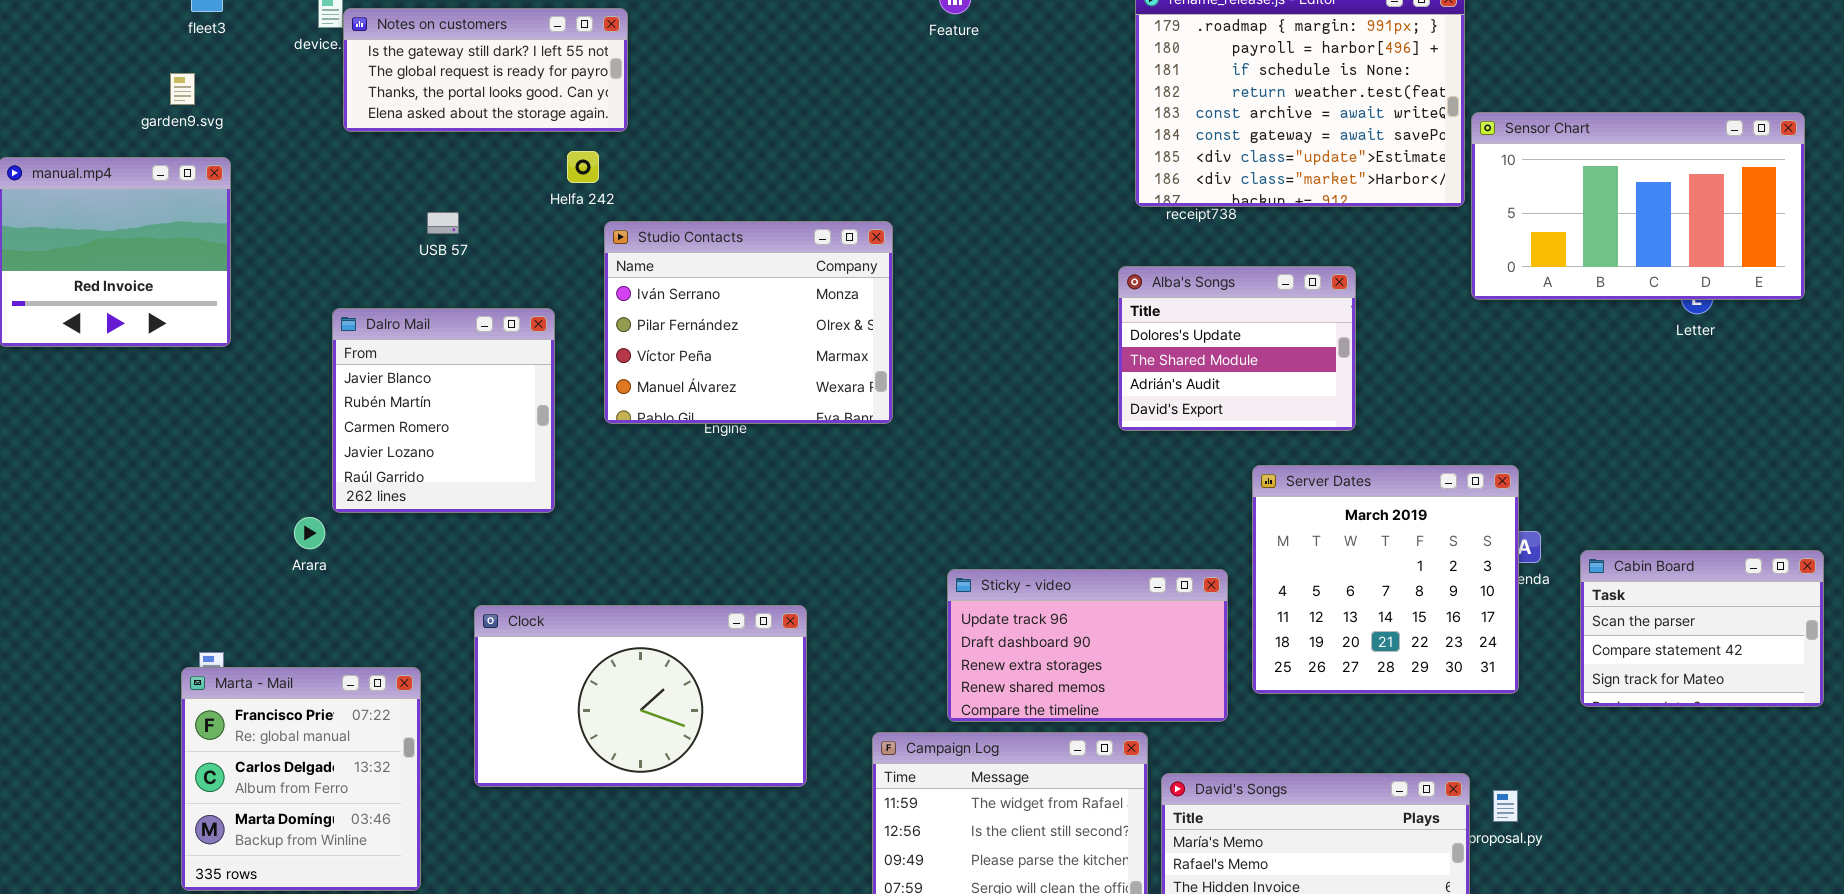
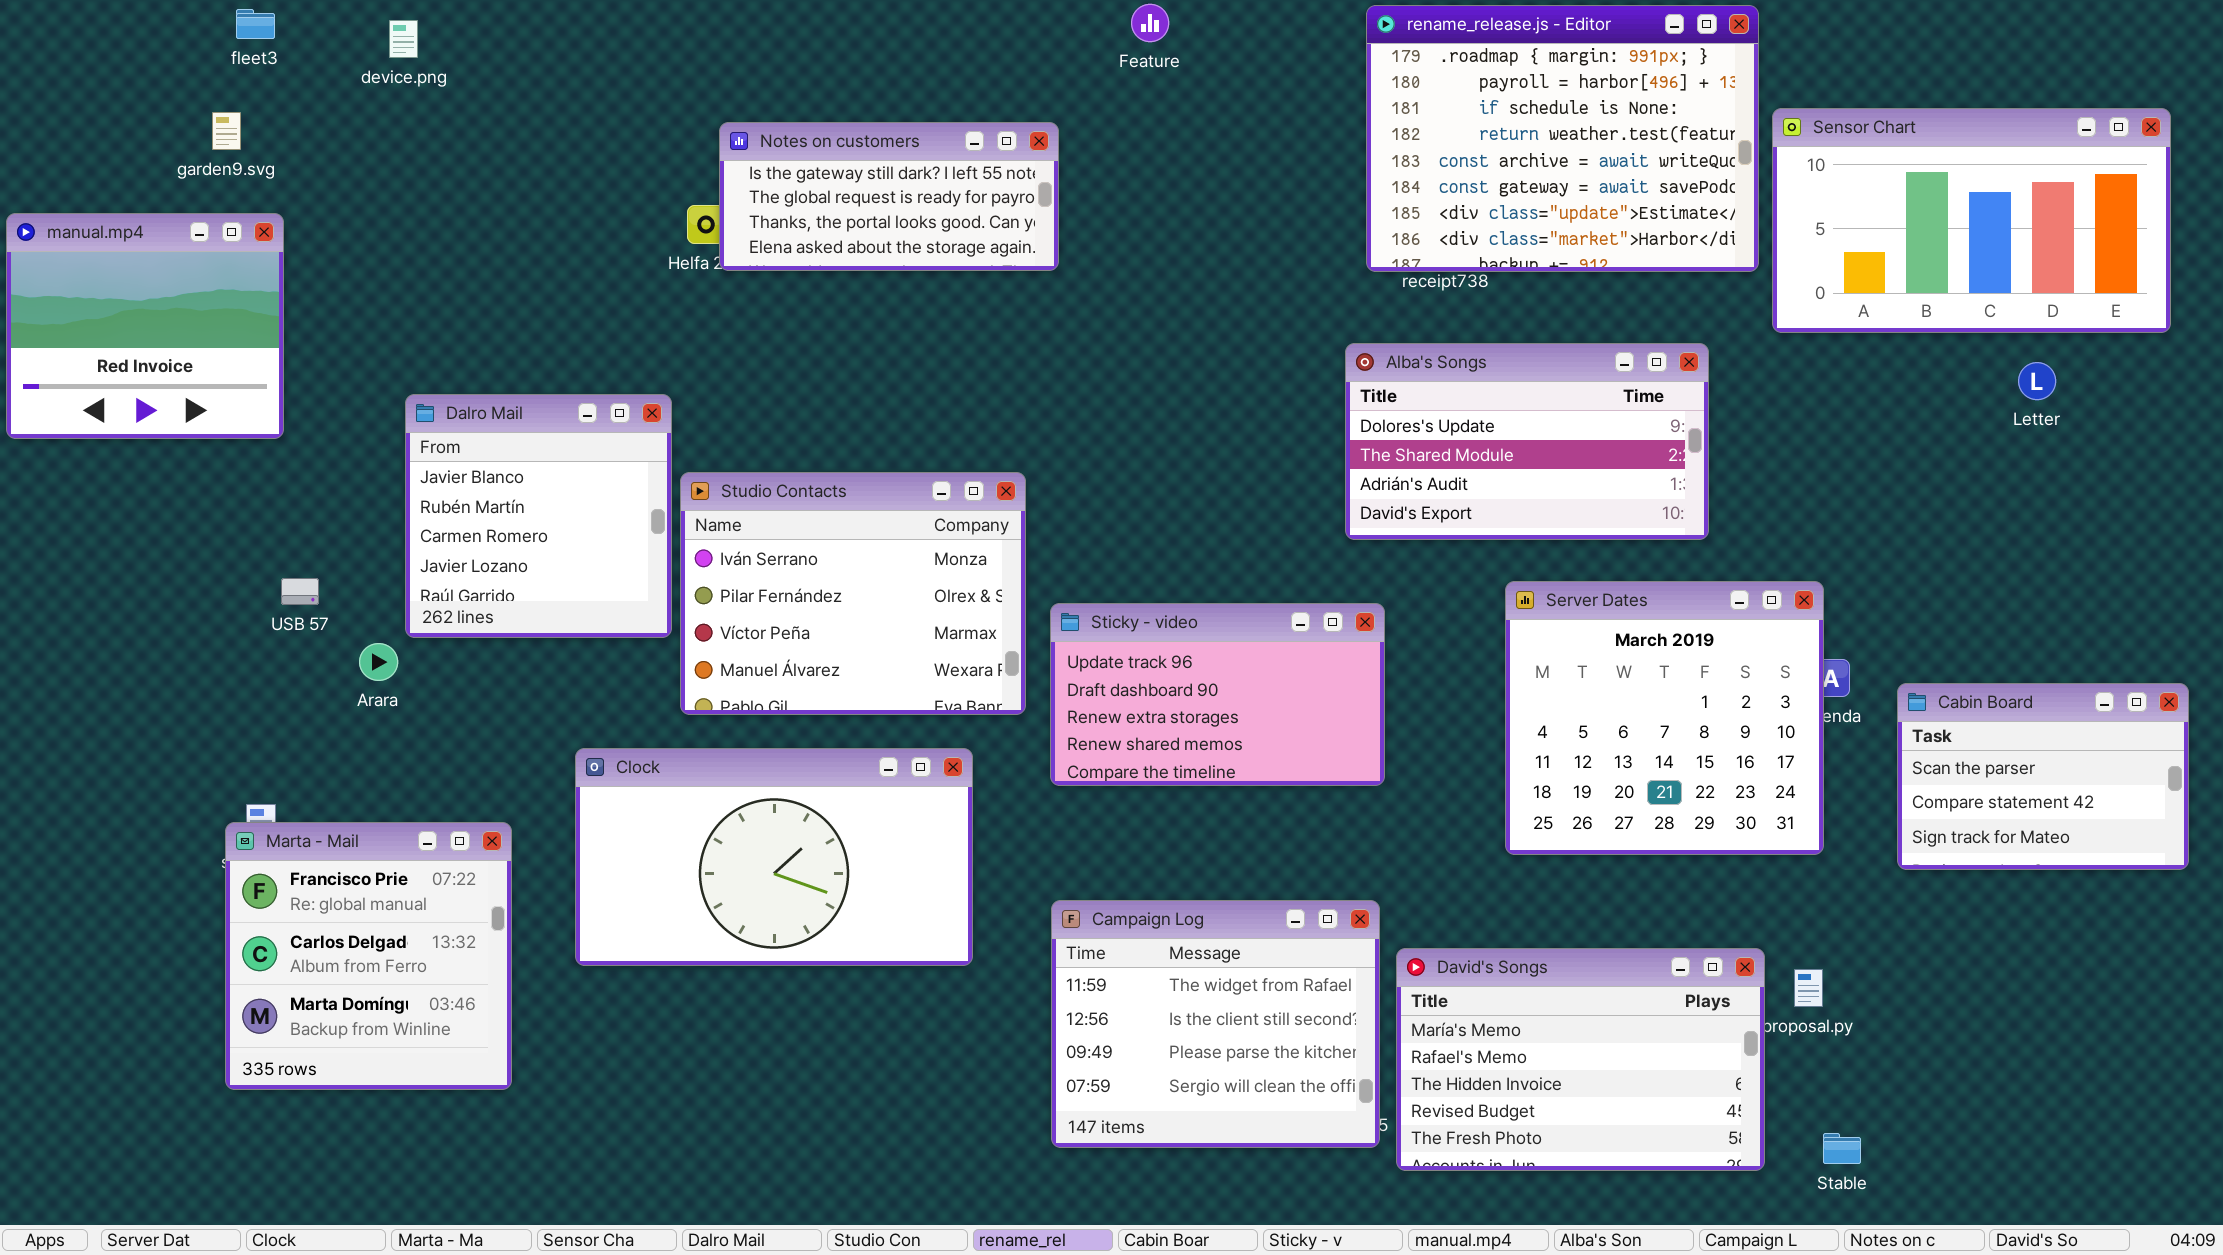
Notes on customers: [343,8,628,132] -> [719,122,1059,271], moved
Sensor Chart: [1471,112,1805,300] -> [1772,108,2171,333], moved
USB 57: [427,212,459,234] -> [281,578,319,605], moved
Studio Contacts: [604,221,893,424] -> [680,472,1026,715], moved
Alba's Songs: [1118,266,1356,431] -> [1345,343,1709,540], resized
Sticky - video: [947,569,1228,722] -> [1050,603,1385,786], moved

